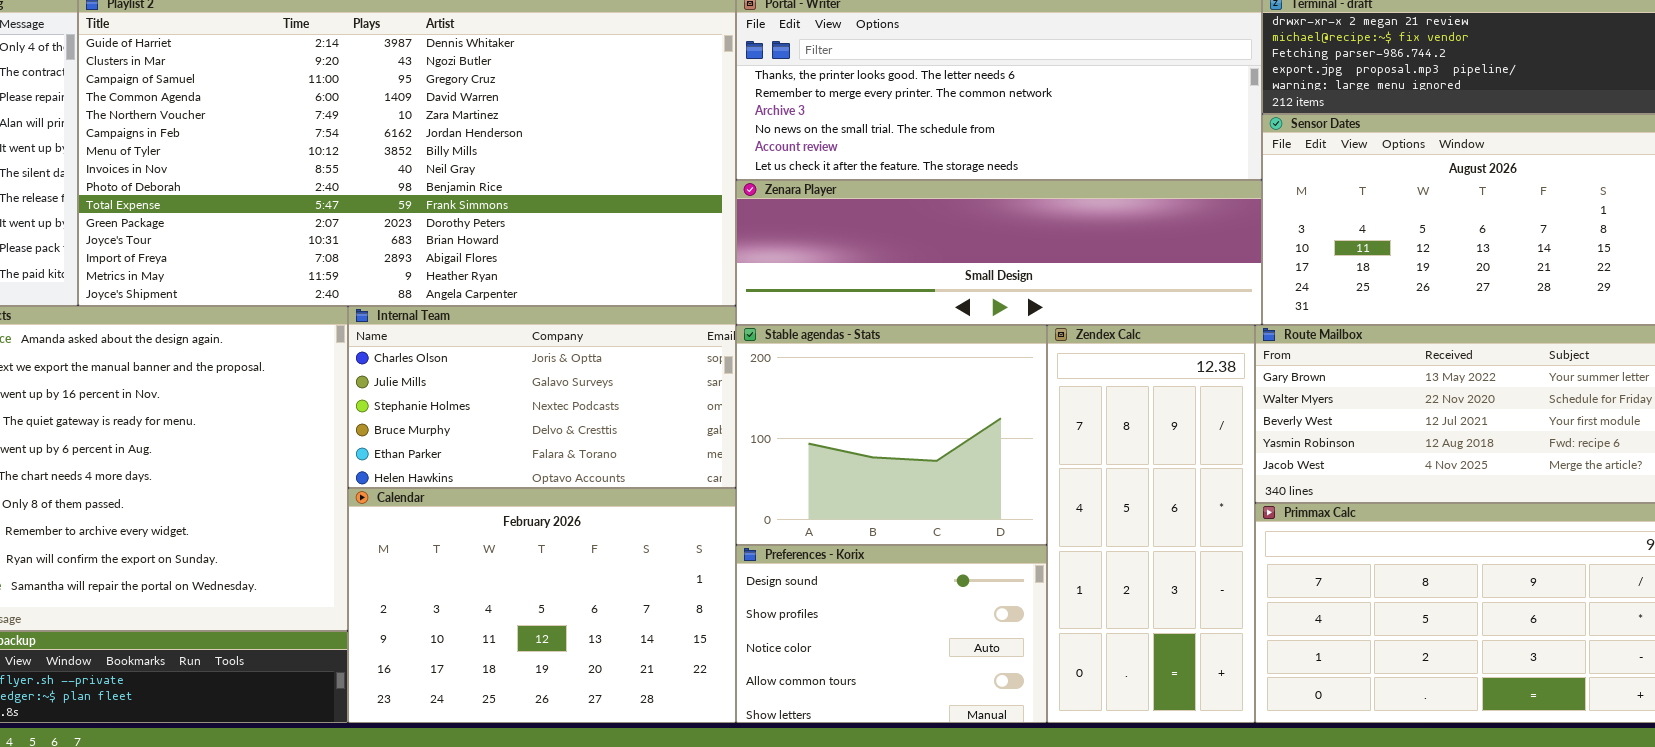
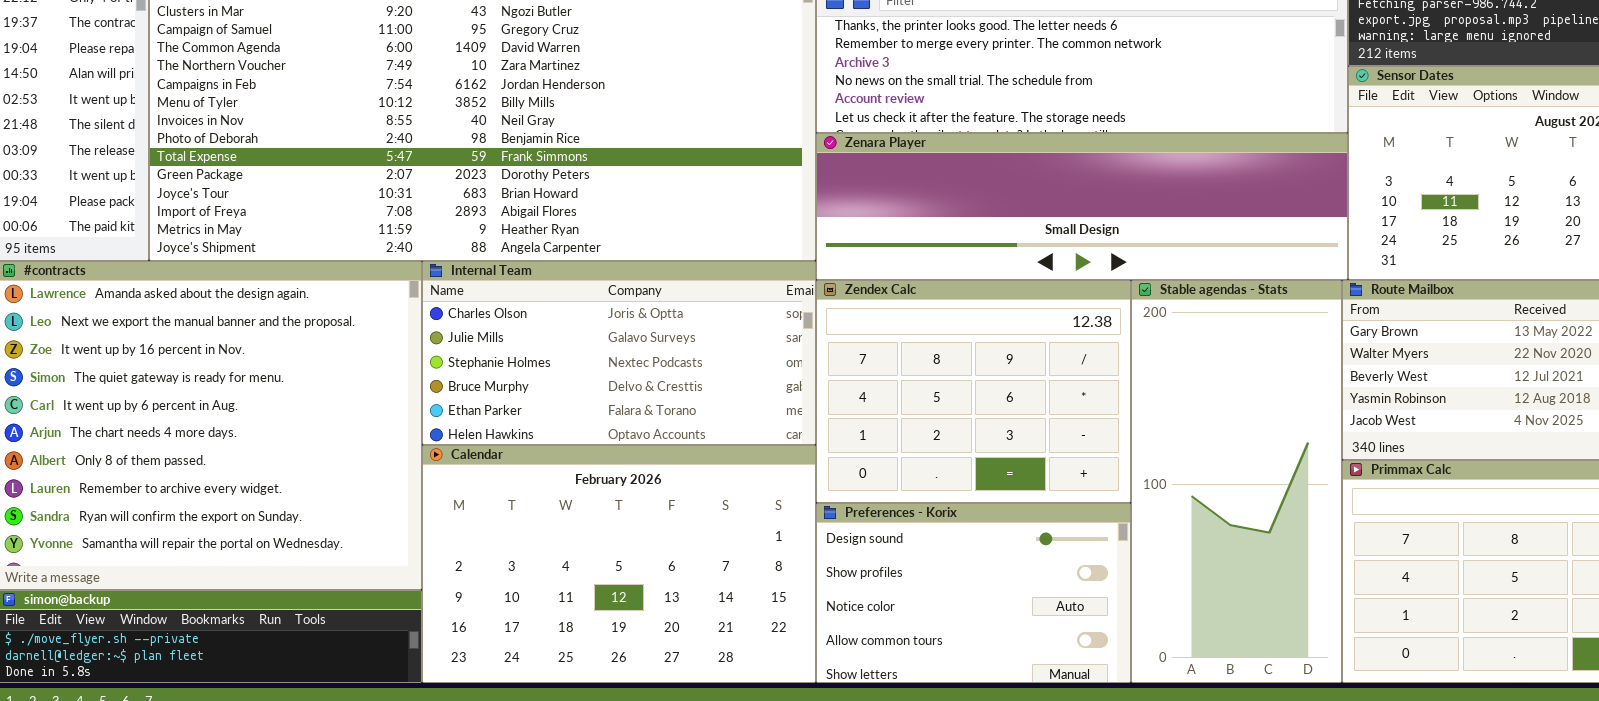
Stable agendas - Stats: [736,325,1047,545] -> [1131,280,1342,683], moved, resized
Zendex Calc: [1047,325,1255,723] -> [816,280,1131,503], moved, resized

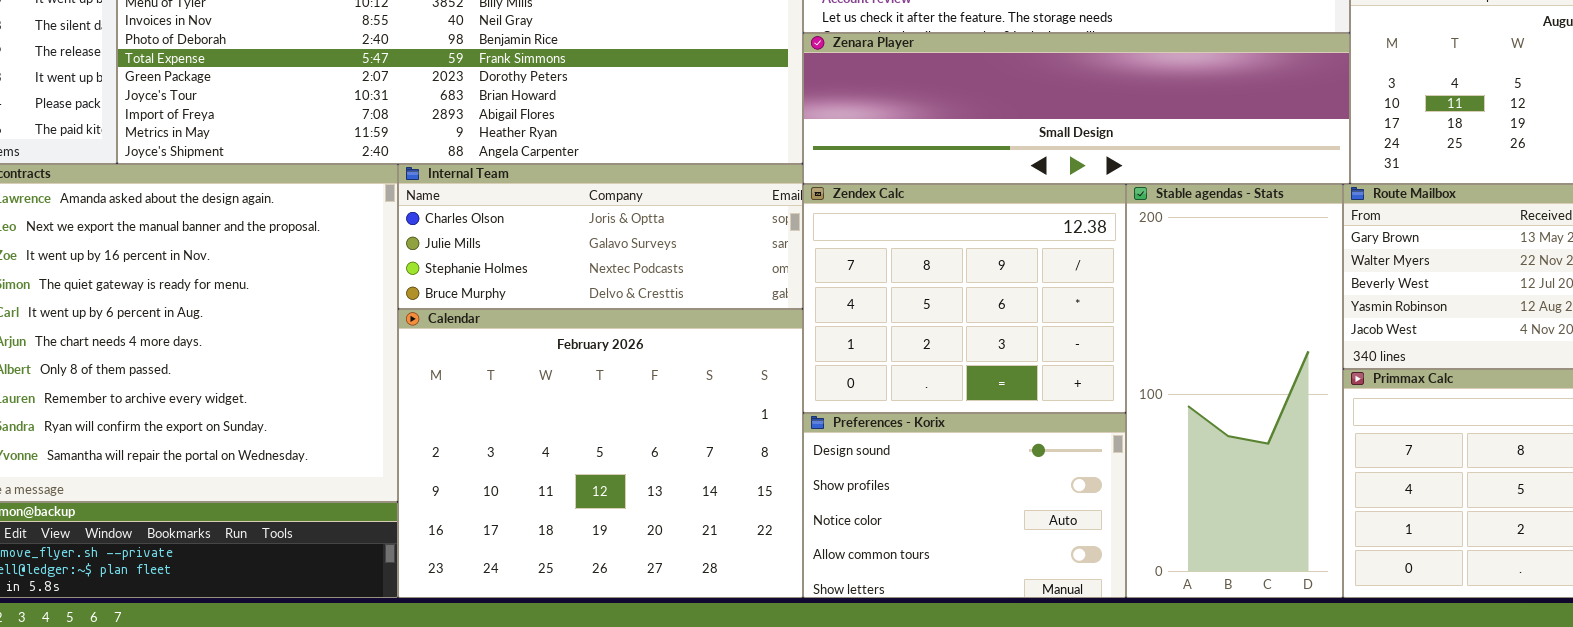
Internal Team: [422,261,816,445] -> [398,164,803,309], resized
Calendar: [422,445,816,683] -> [398,309,803,598], resized

